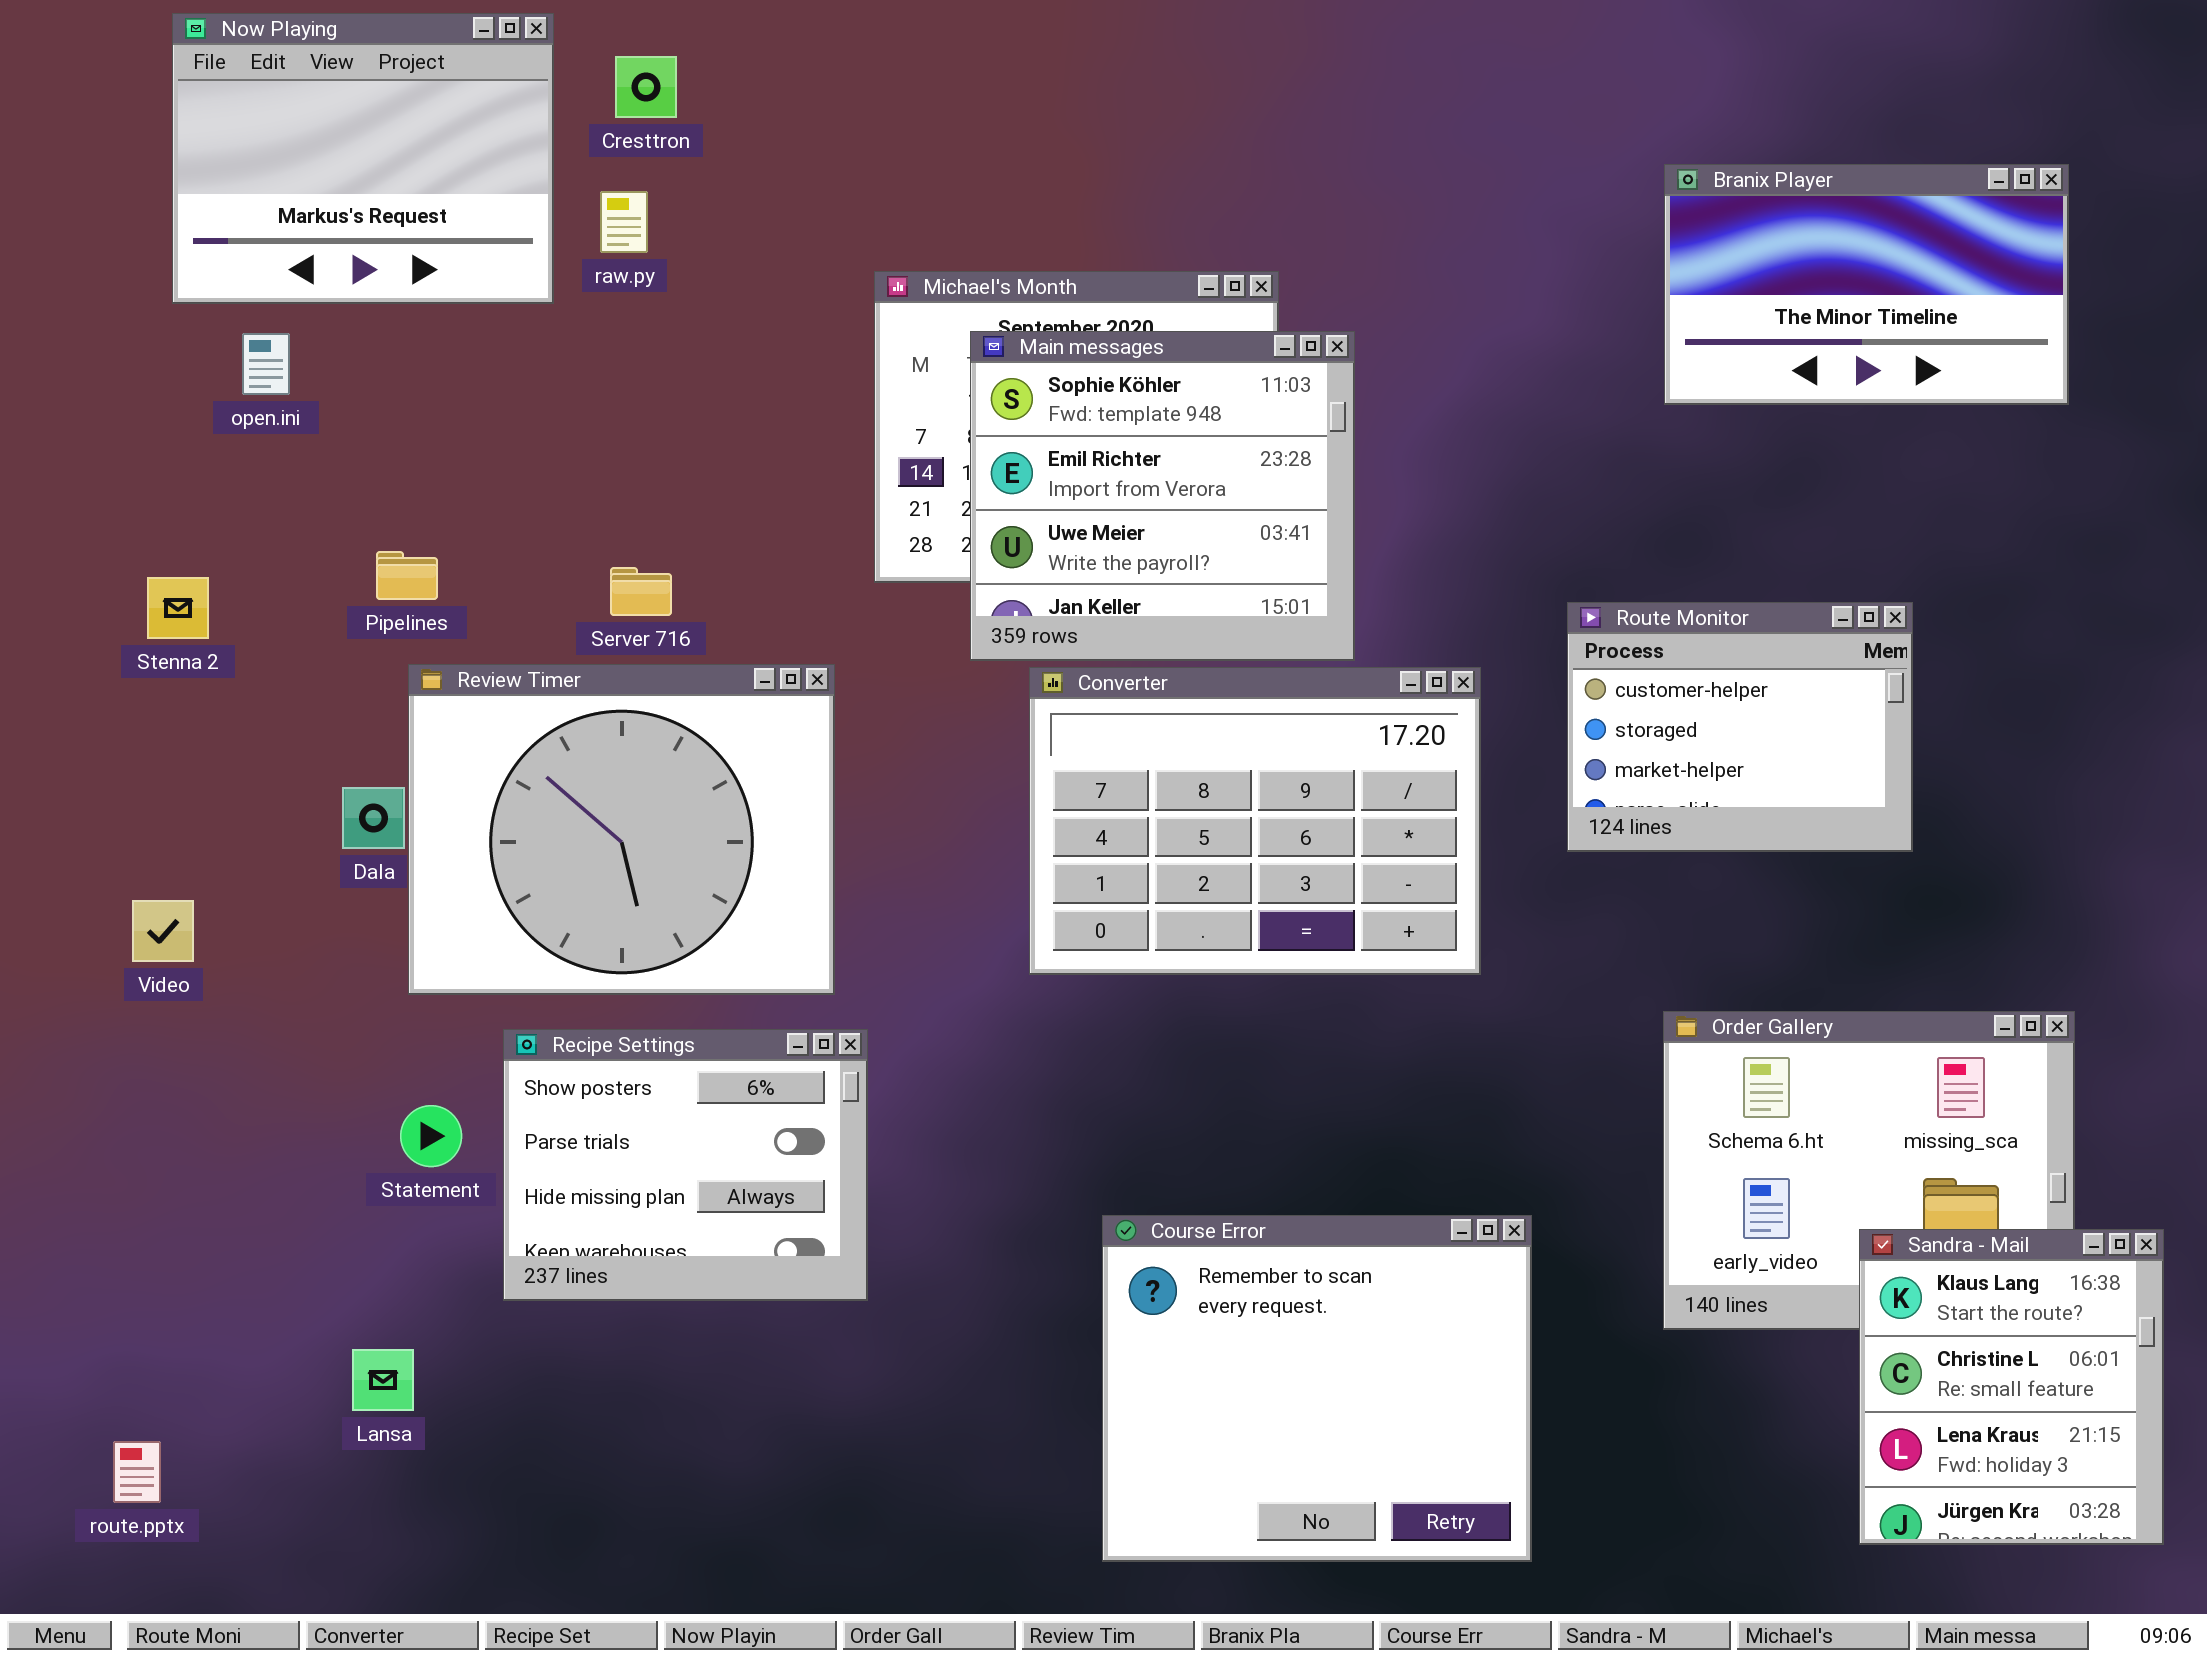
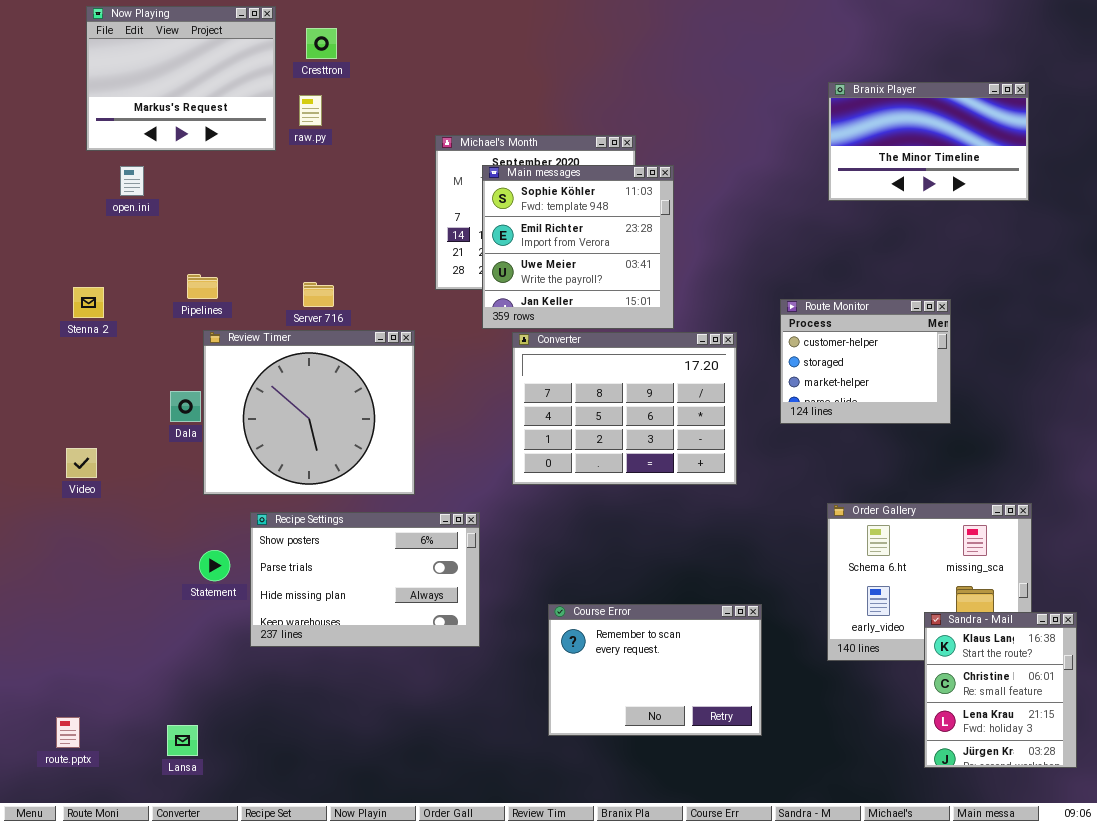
Recipe Settings: [503,1029,868,1301] -> [250,512,480,647], resized
Course Error: [1102,1215,1532,1562] -> [548,604,762,736], resized
Lansa: [352,1349,414,1411] -> [167,725,198,756], moved

